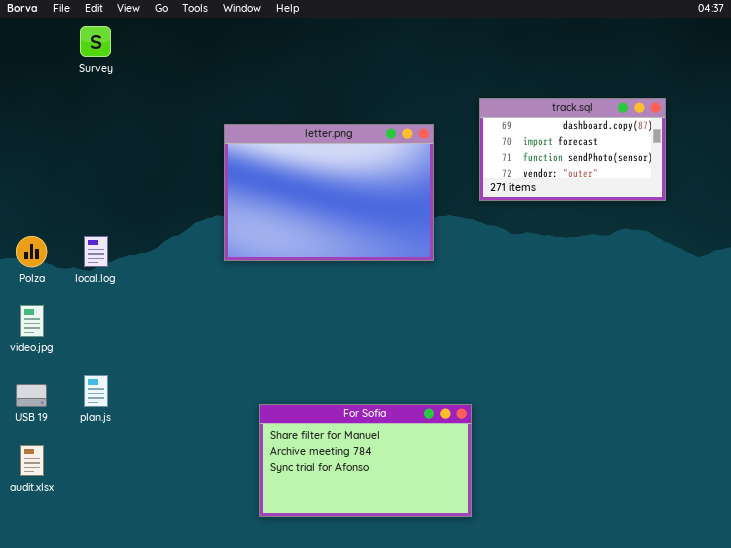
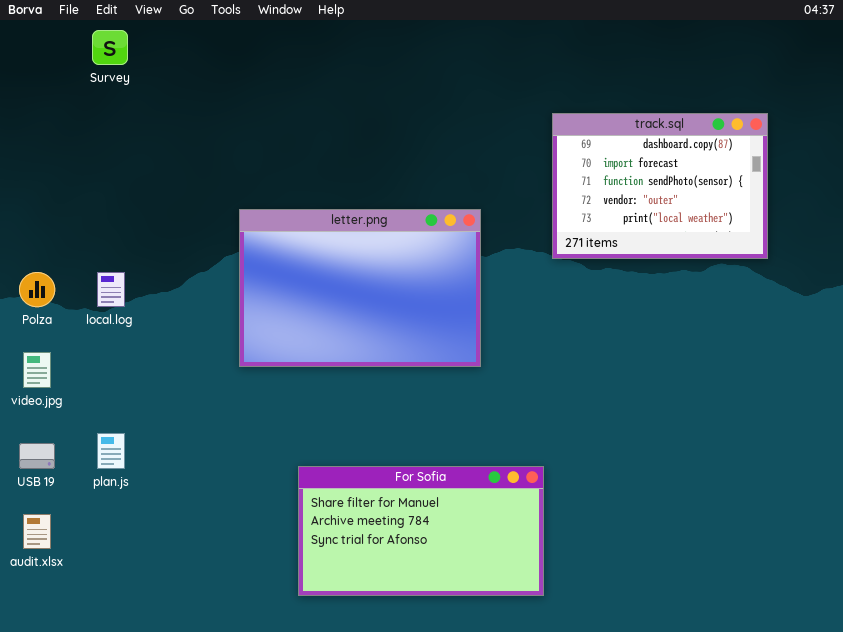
track.sql: [479,98,666,201] -> [552,113,768,259], resized
letter.png: [224,124,434,261] -> [239,209,481,367], moved

